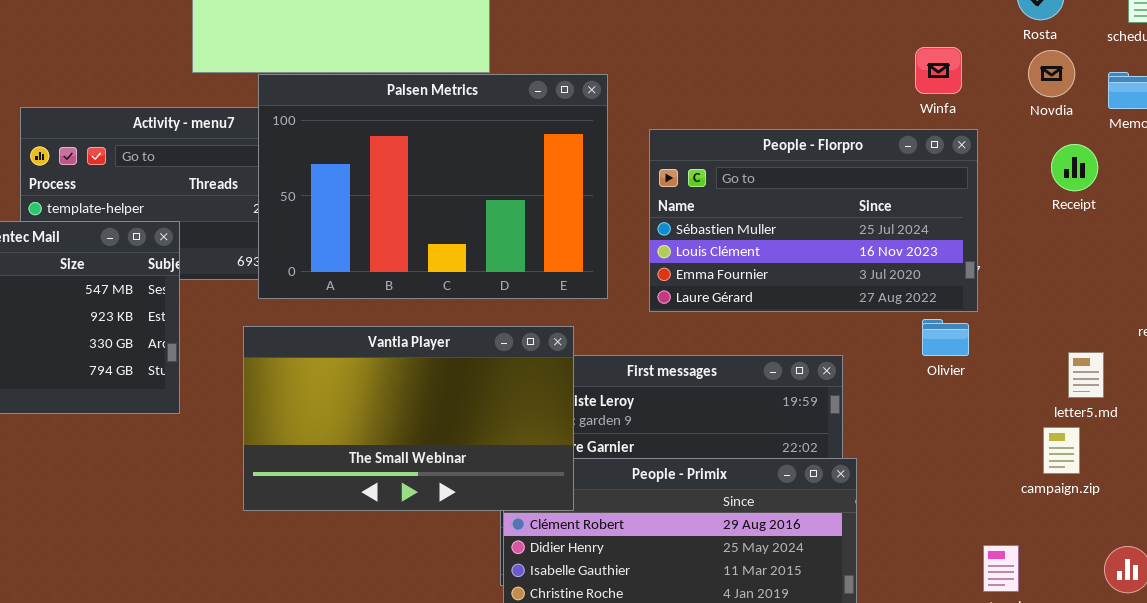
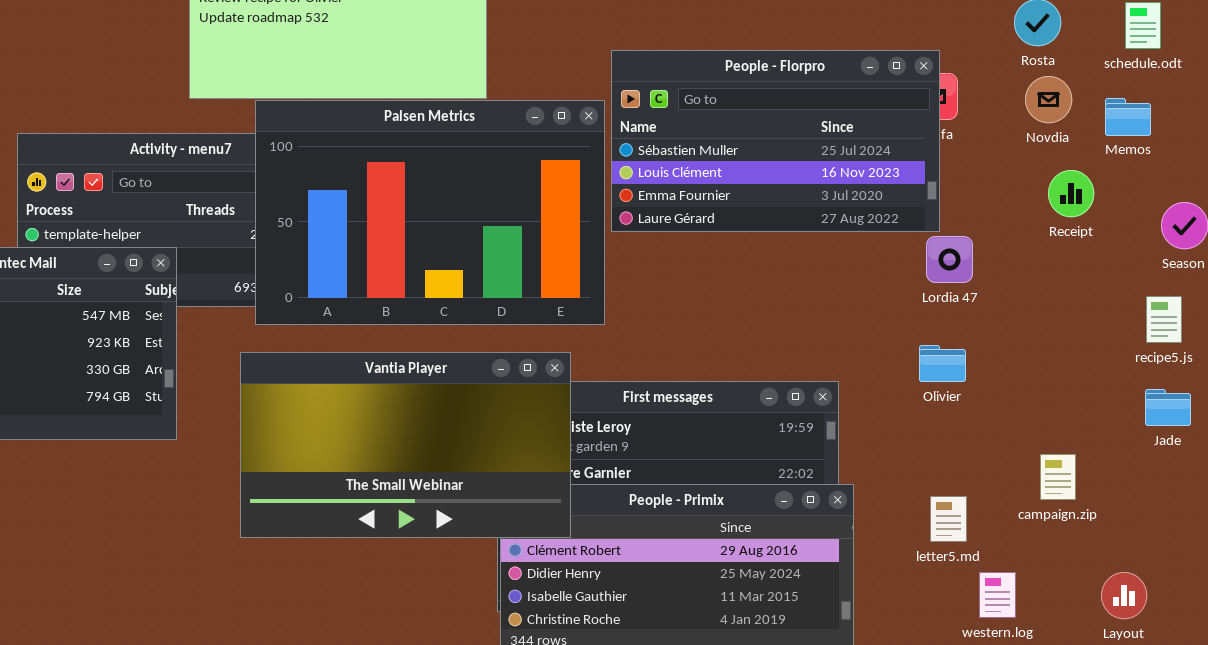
People - Florpro: [649,129,978,312] -> [611,50,940,232], moved
letter5.md: [1068,352,1104,398] -> [930,496,967,542], moved

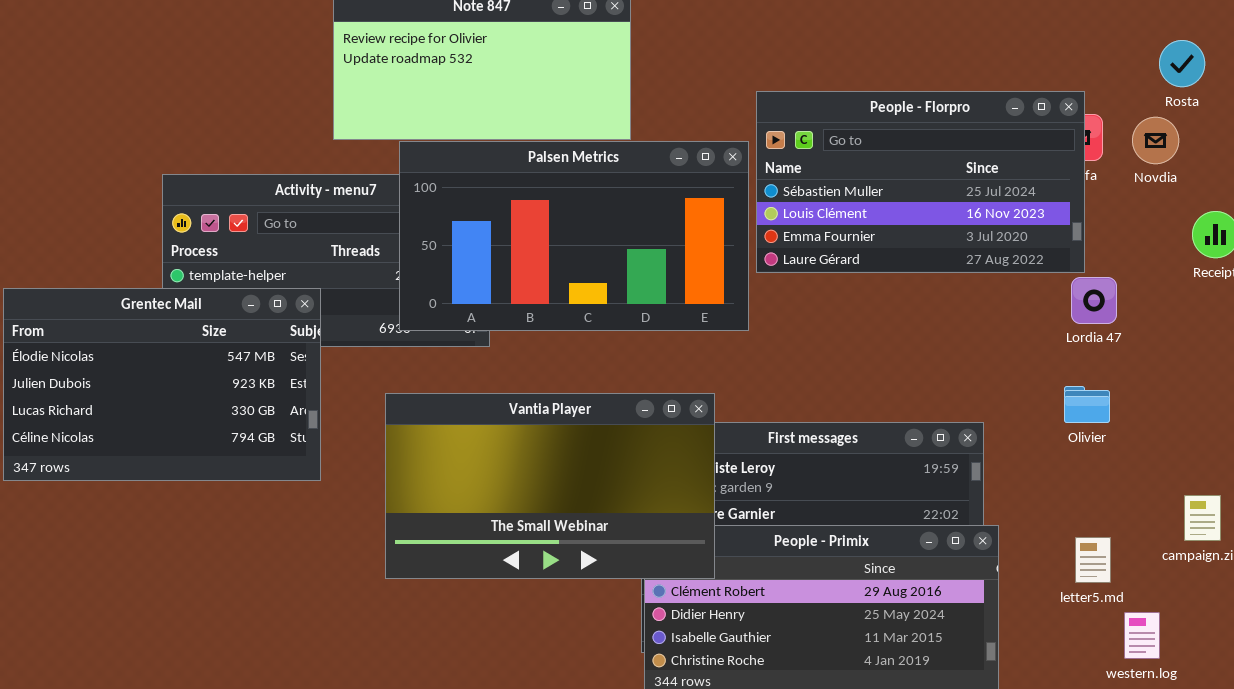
Novdia: [1025,76,1072,123] -> [1132,117,1179,164], moved
Palsen Metrics: [255,100,605,325] -> [399,141,749,331], resized

